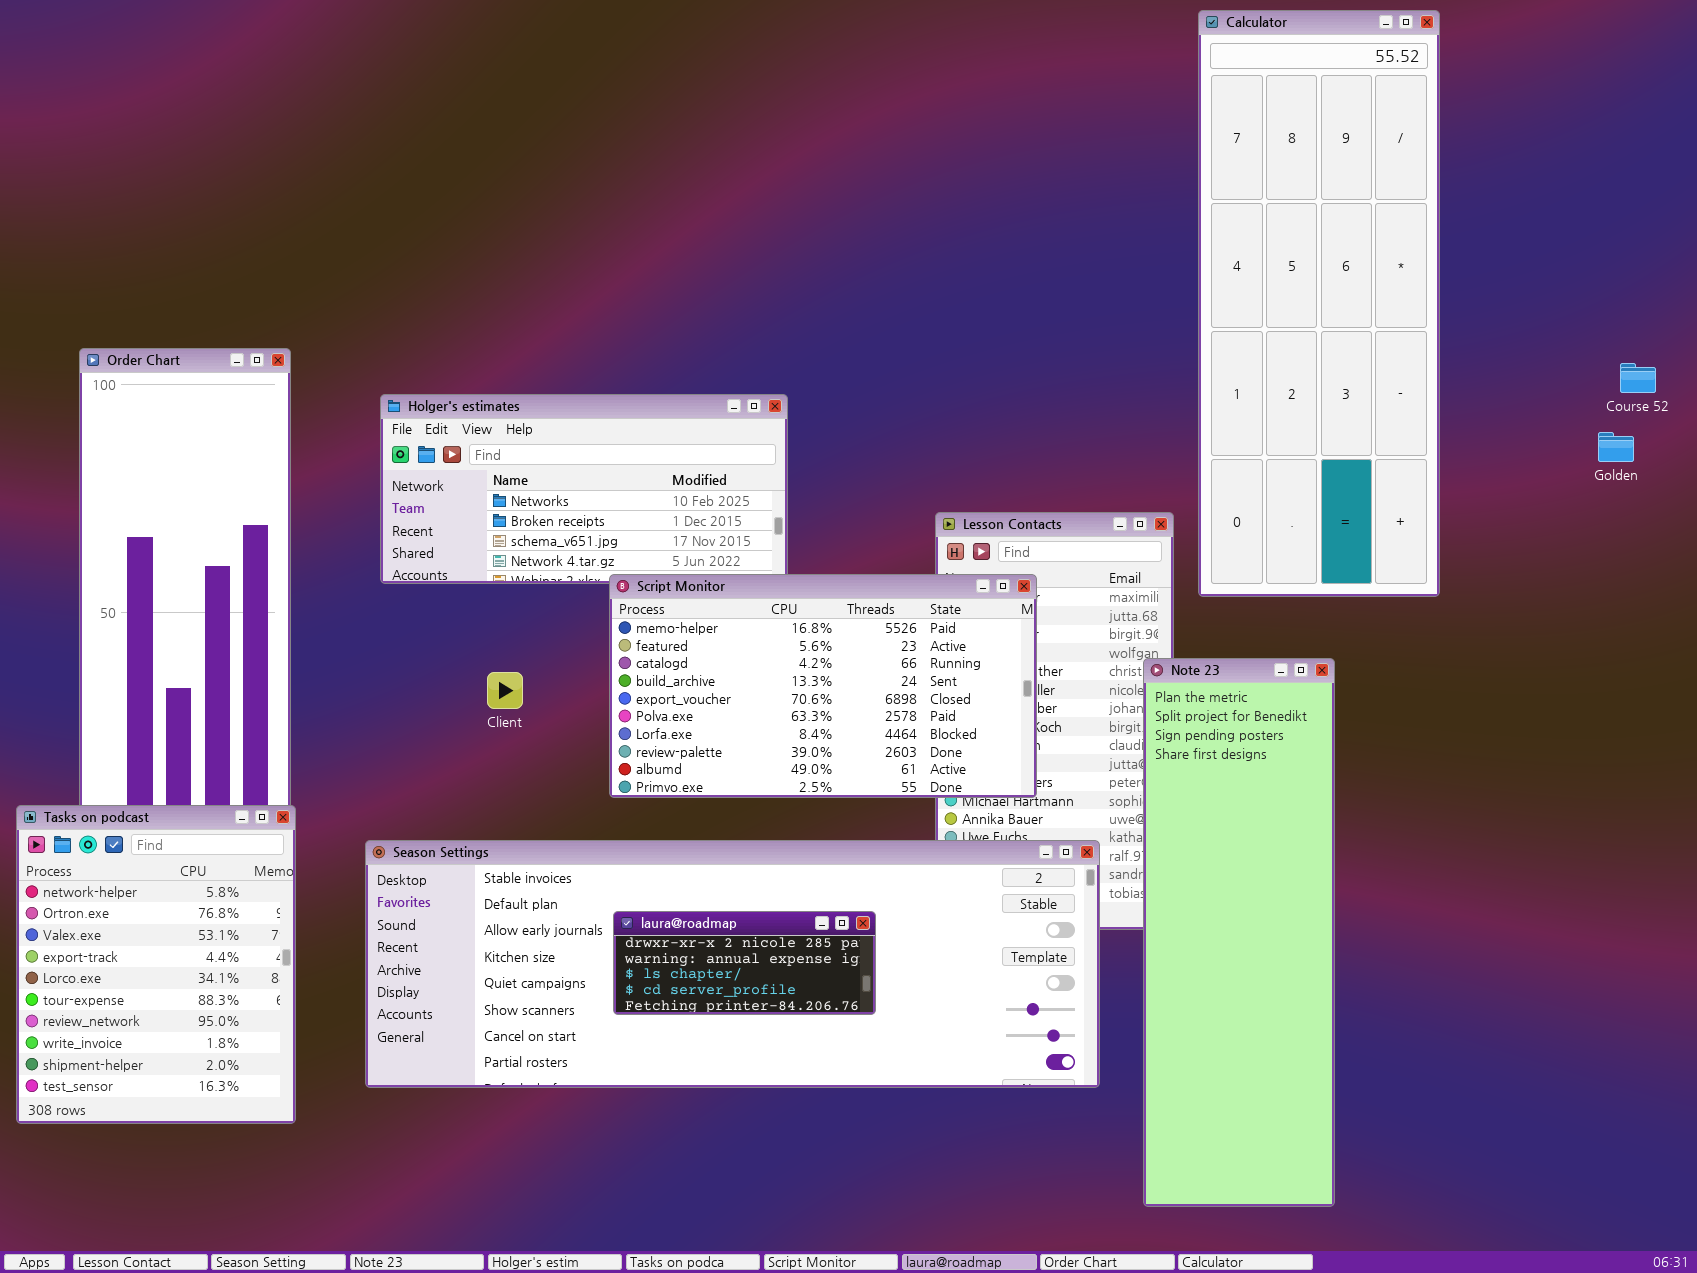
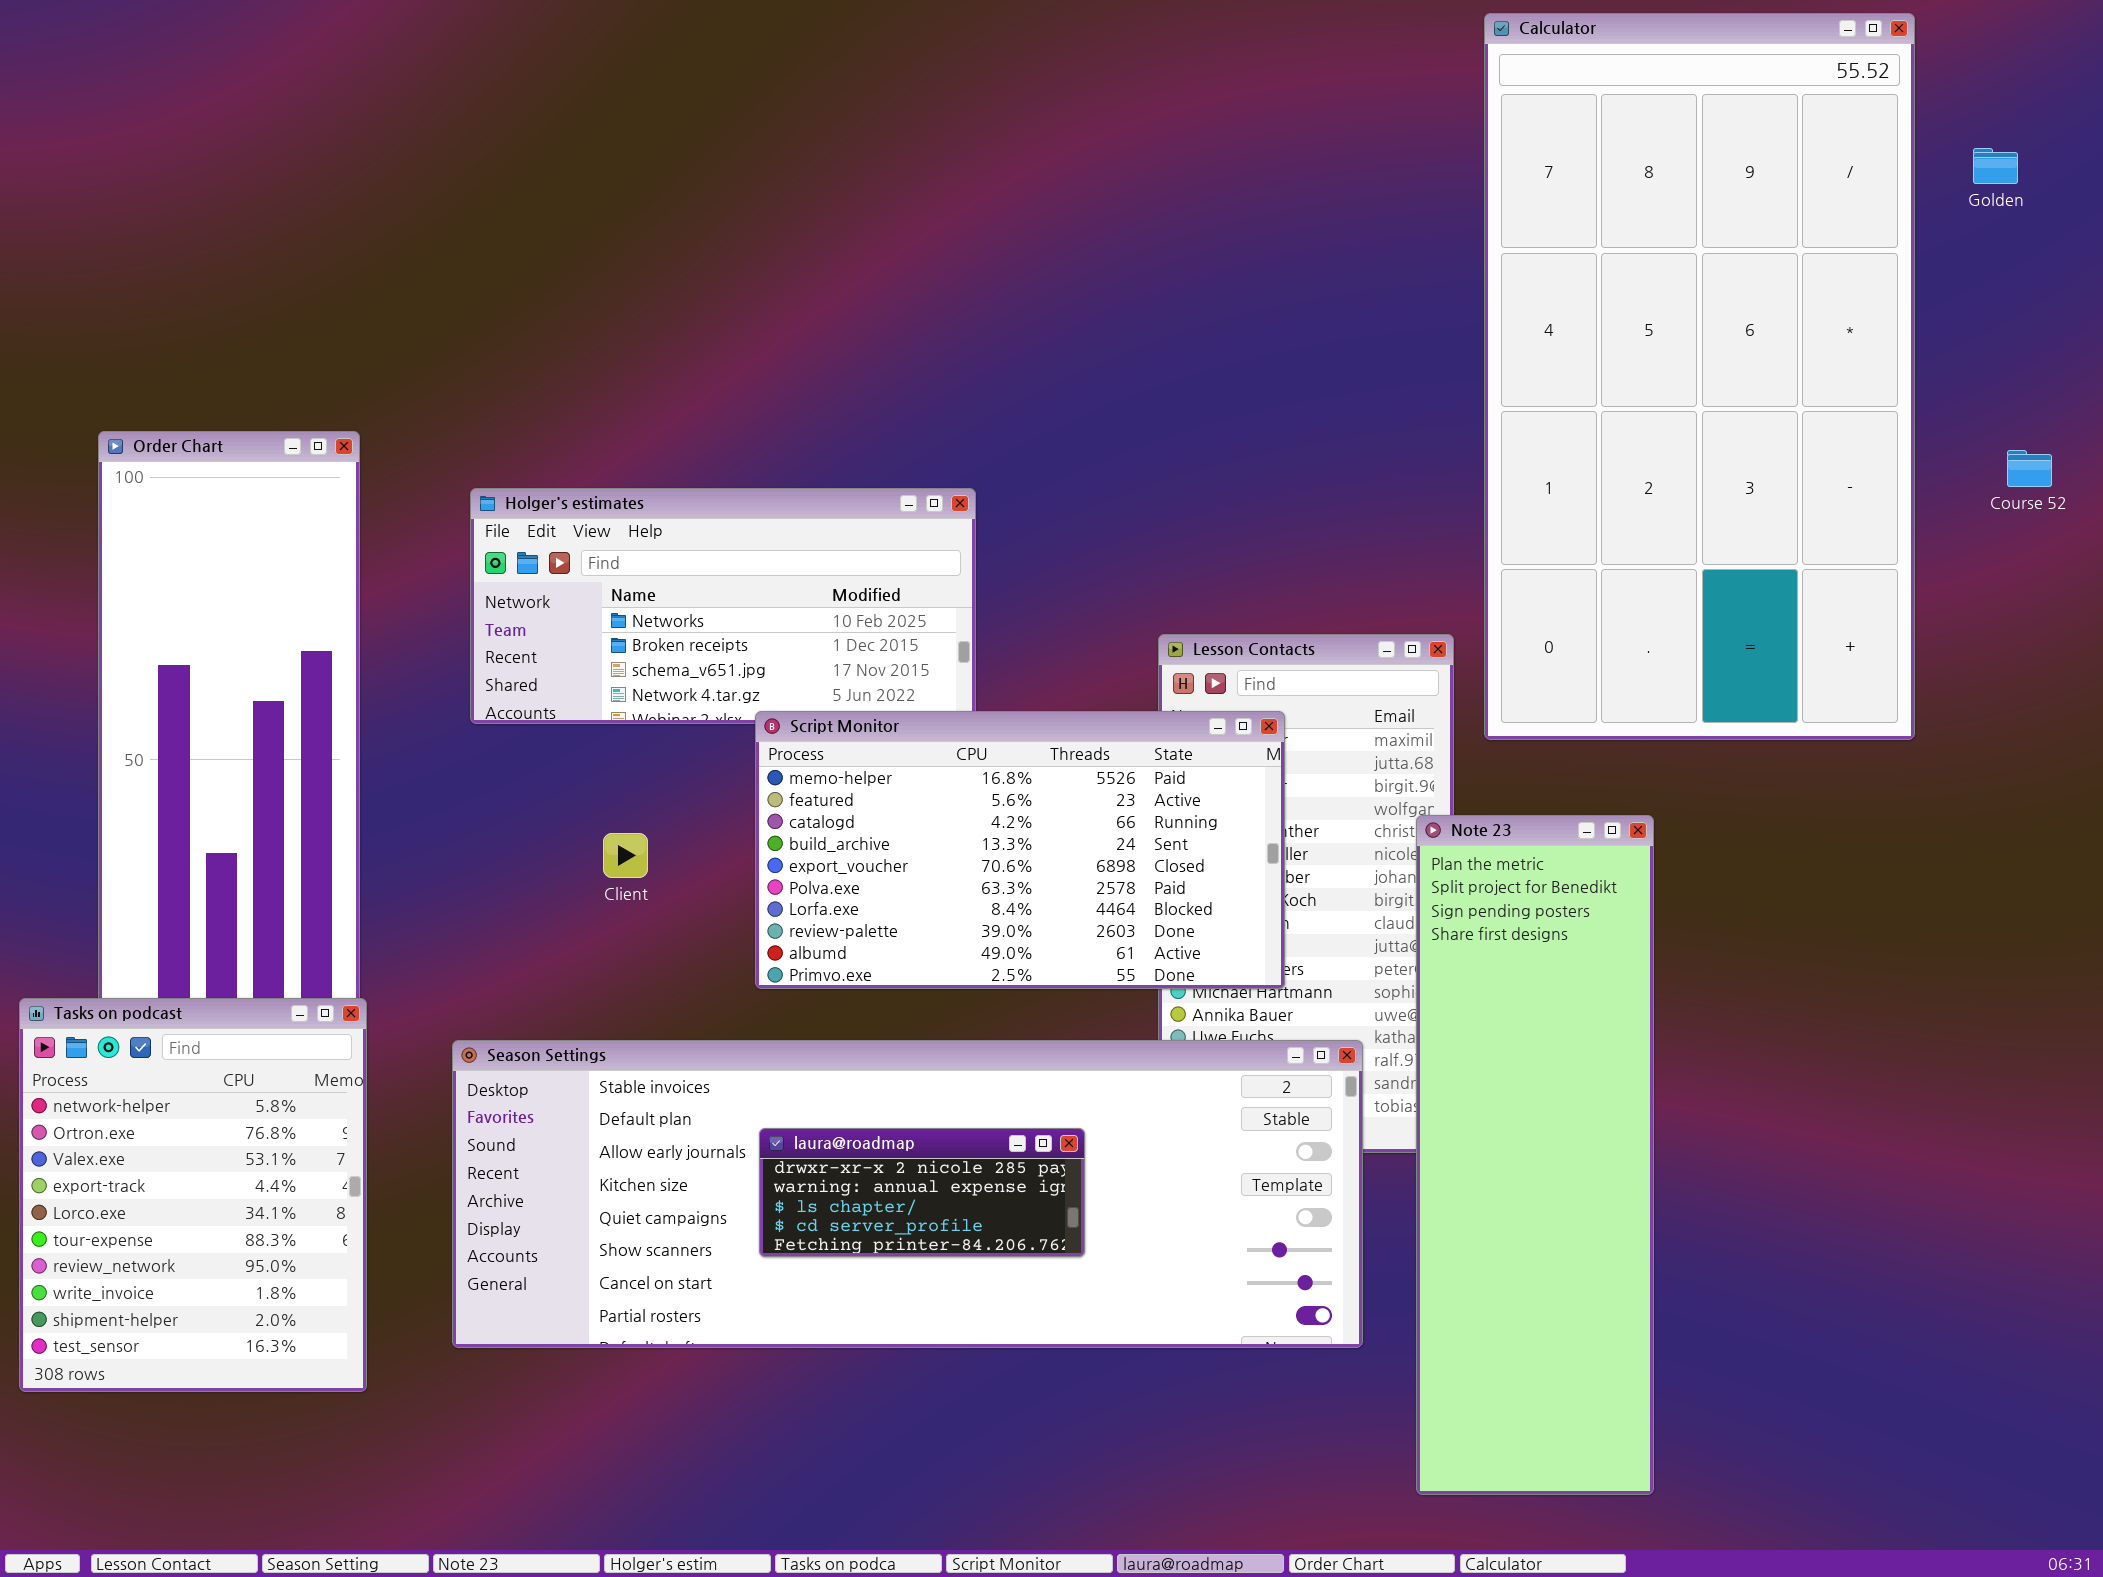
Calculator: [1198,10,1440,597] -> [1484,13,1915,740], resized
Golden: [1598,432,1634,462] -> [1973,148,2018,184], moved

